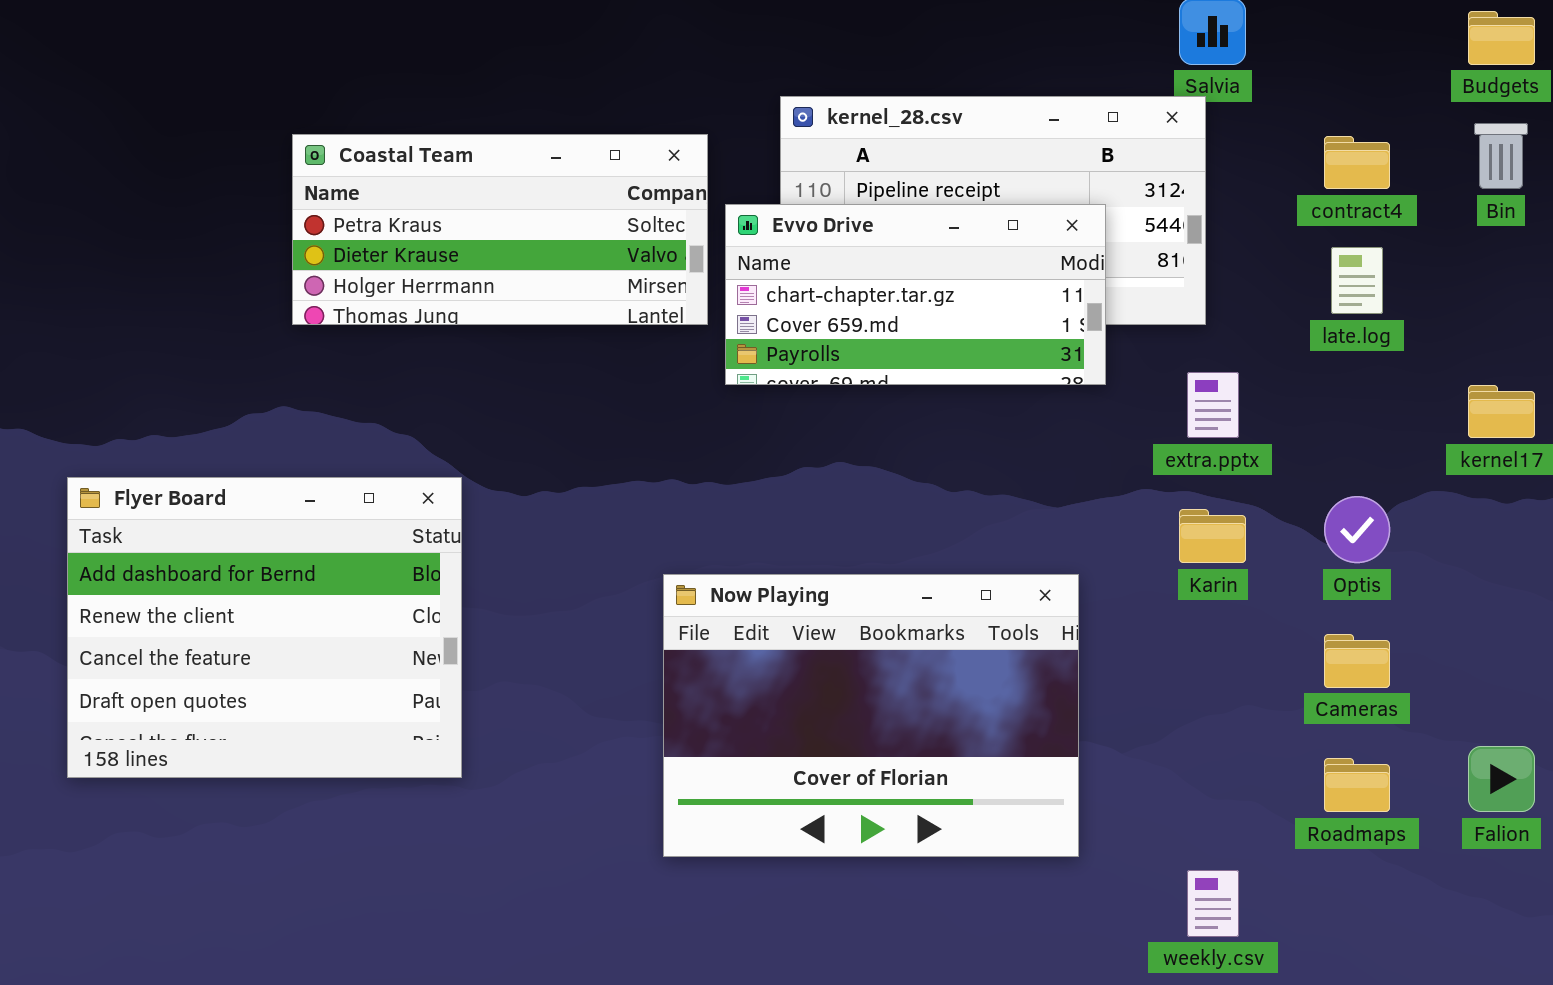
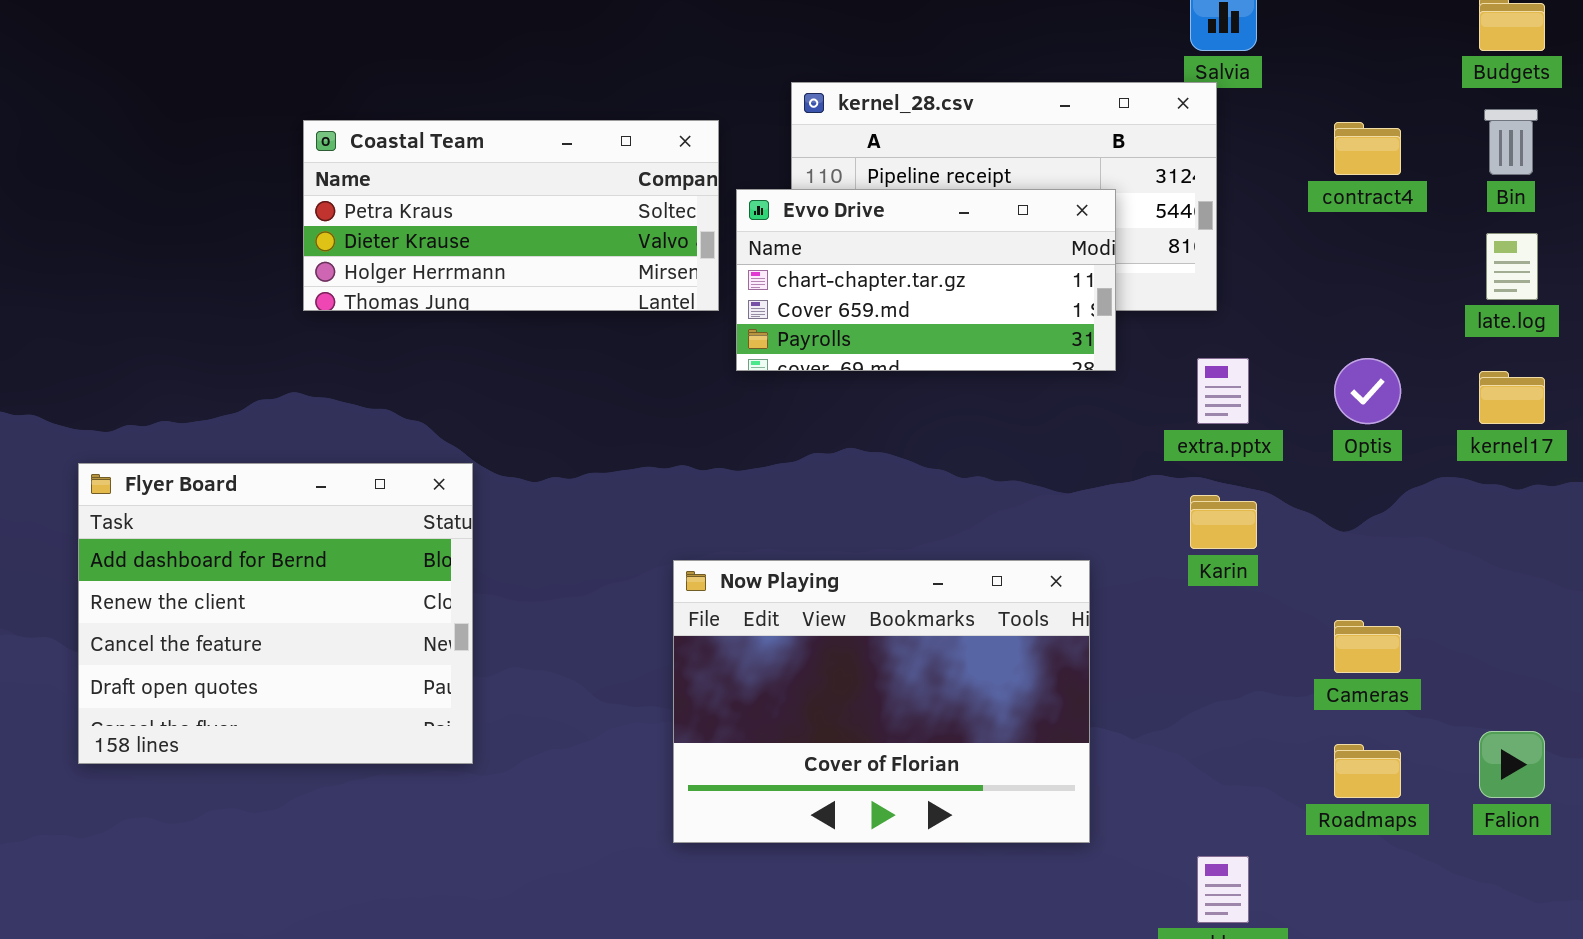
late.log: [1331,247,1383,314] -> [1486,233,1538,300], moved
Optis: [1324,496,1390,563] -> [1334,358,1401,424], moved

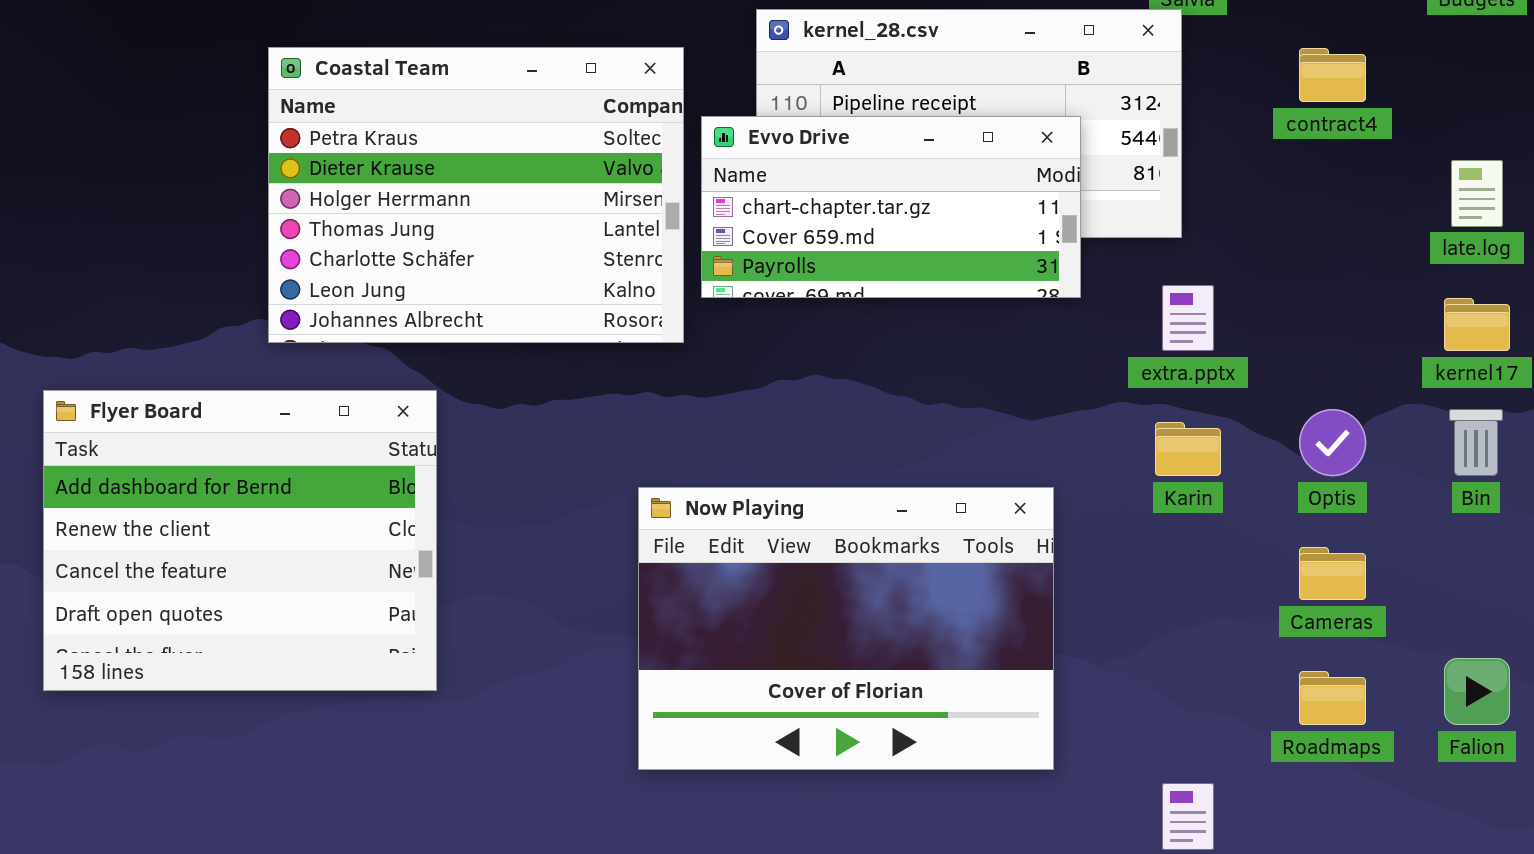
Bin: [1484,109,1538,175] -> [1449,409,1503,476], moved
Coastal Team: [303,120,719,311] -> [268,47,684,343], resized
Optis: [1334,358,1401,424] -> [1299,409,1366,476], moved

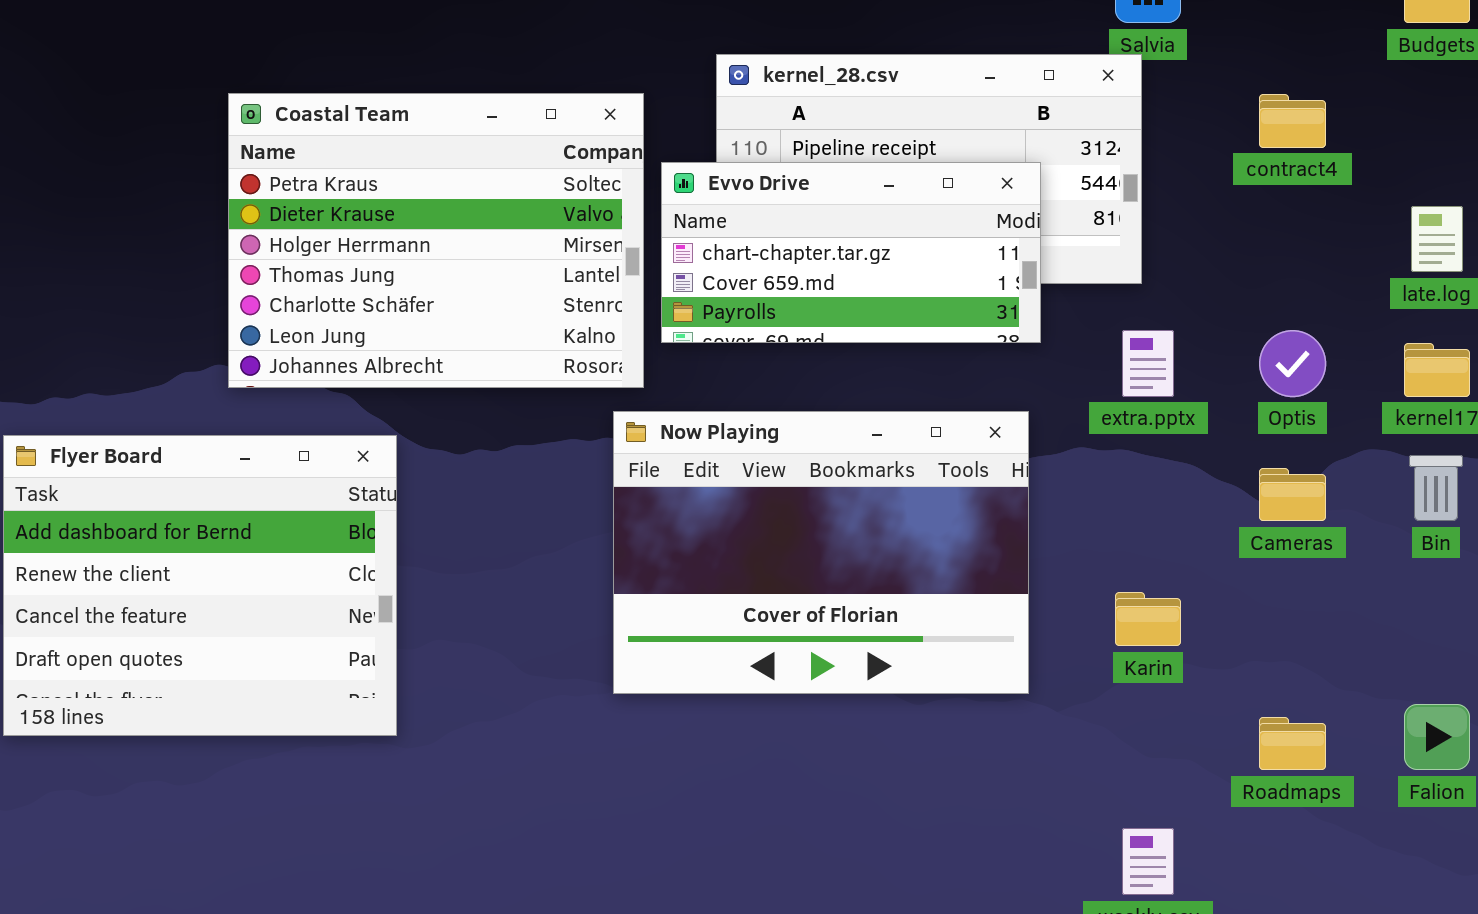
Optis: [1299,409,1366,476] -> [1259,330,1326,397], moved
Karin: [1155,422,1221,476] -> [1115,592,1181,646], moved
Now Playing: [638,487,1054,770] -> [613,411,1029,694], moved
Cameras: [1299,547,1366,600] -> [1259,468,1326,521], moved

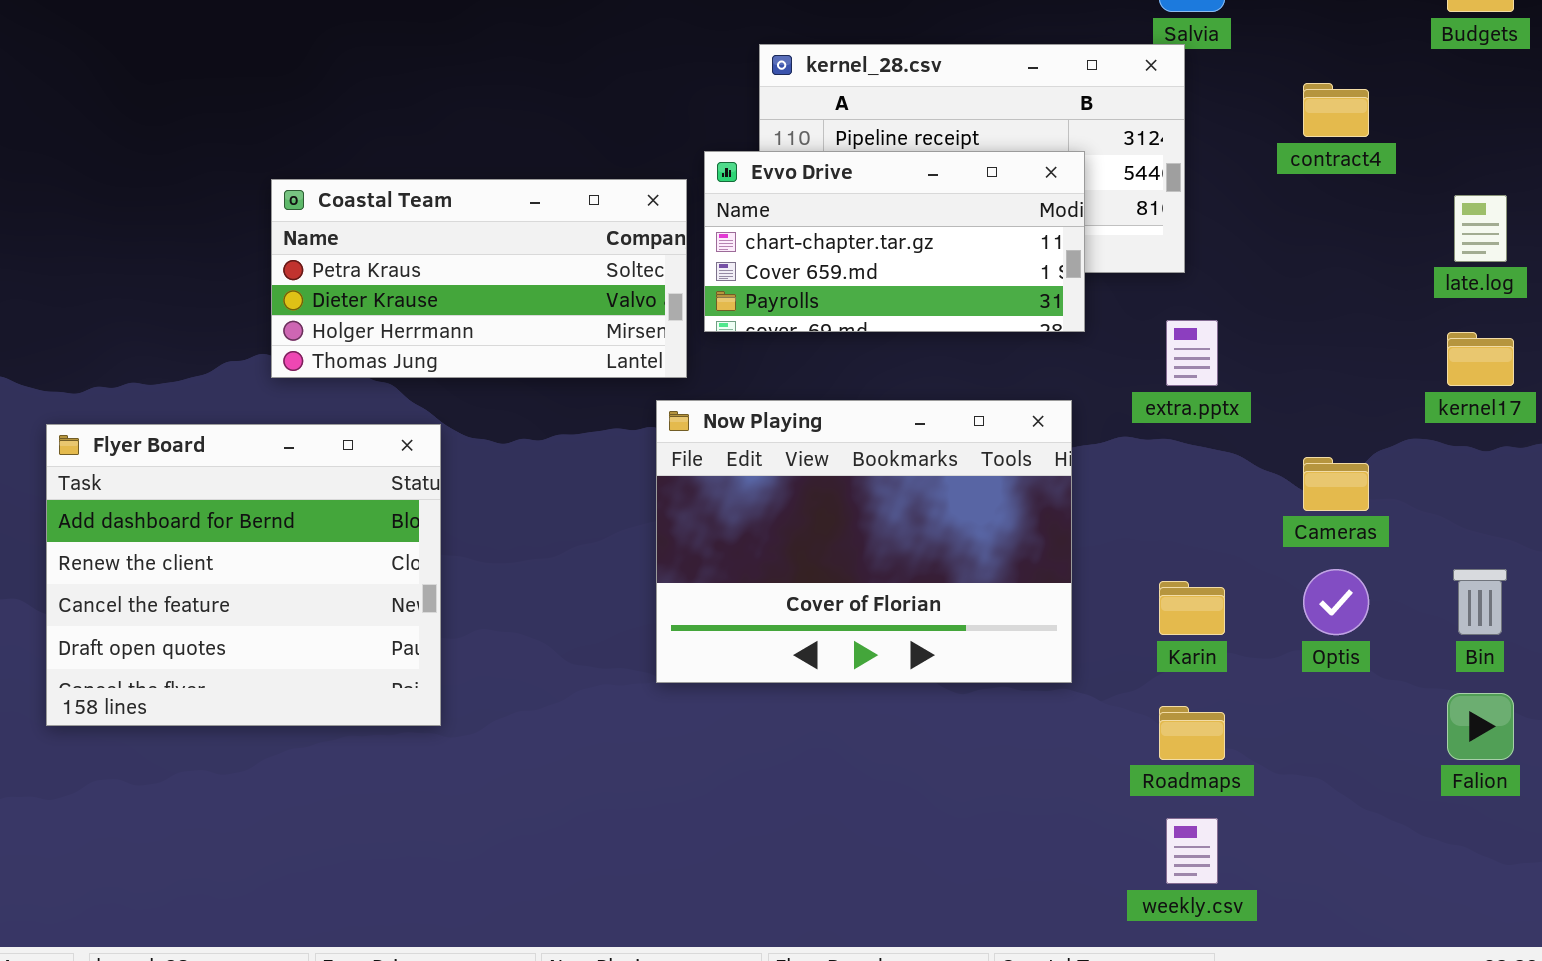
Coastal Team: [228,93,644,388] -> [271,179,687,378], resized
Optis: [1259,330,1326,397] -> [1303,569,1369,635], moved
Bin: [1409,455,1463,521] -> [1453,569,1507,635], moved
Roadmaps: [1259,717,1326,770] -> [1159,706,1225,760], moved

